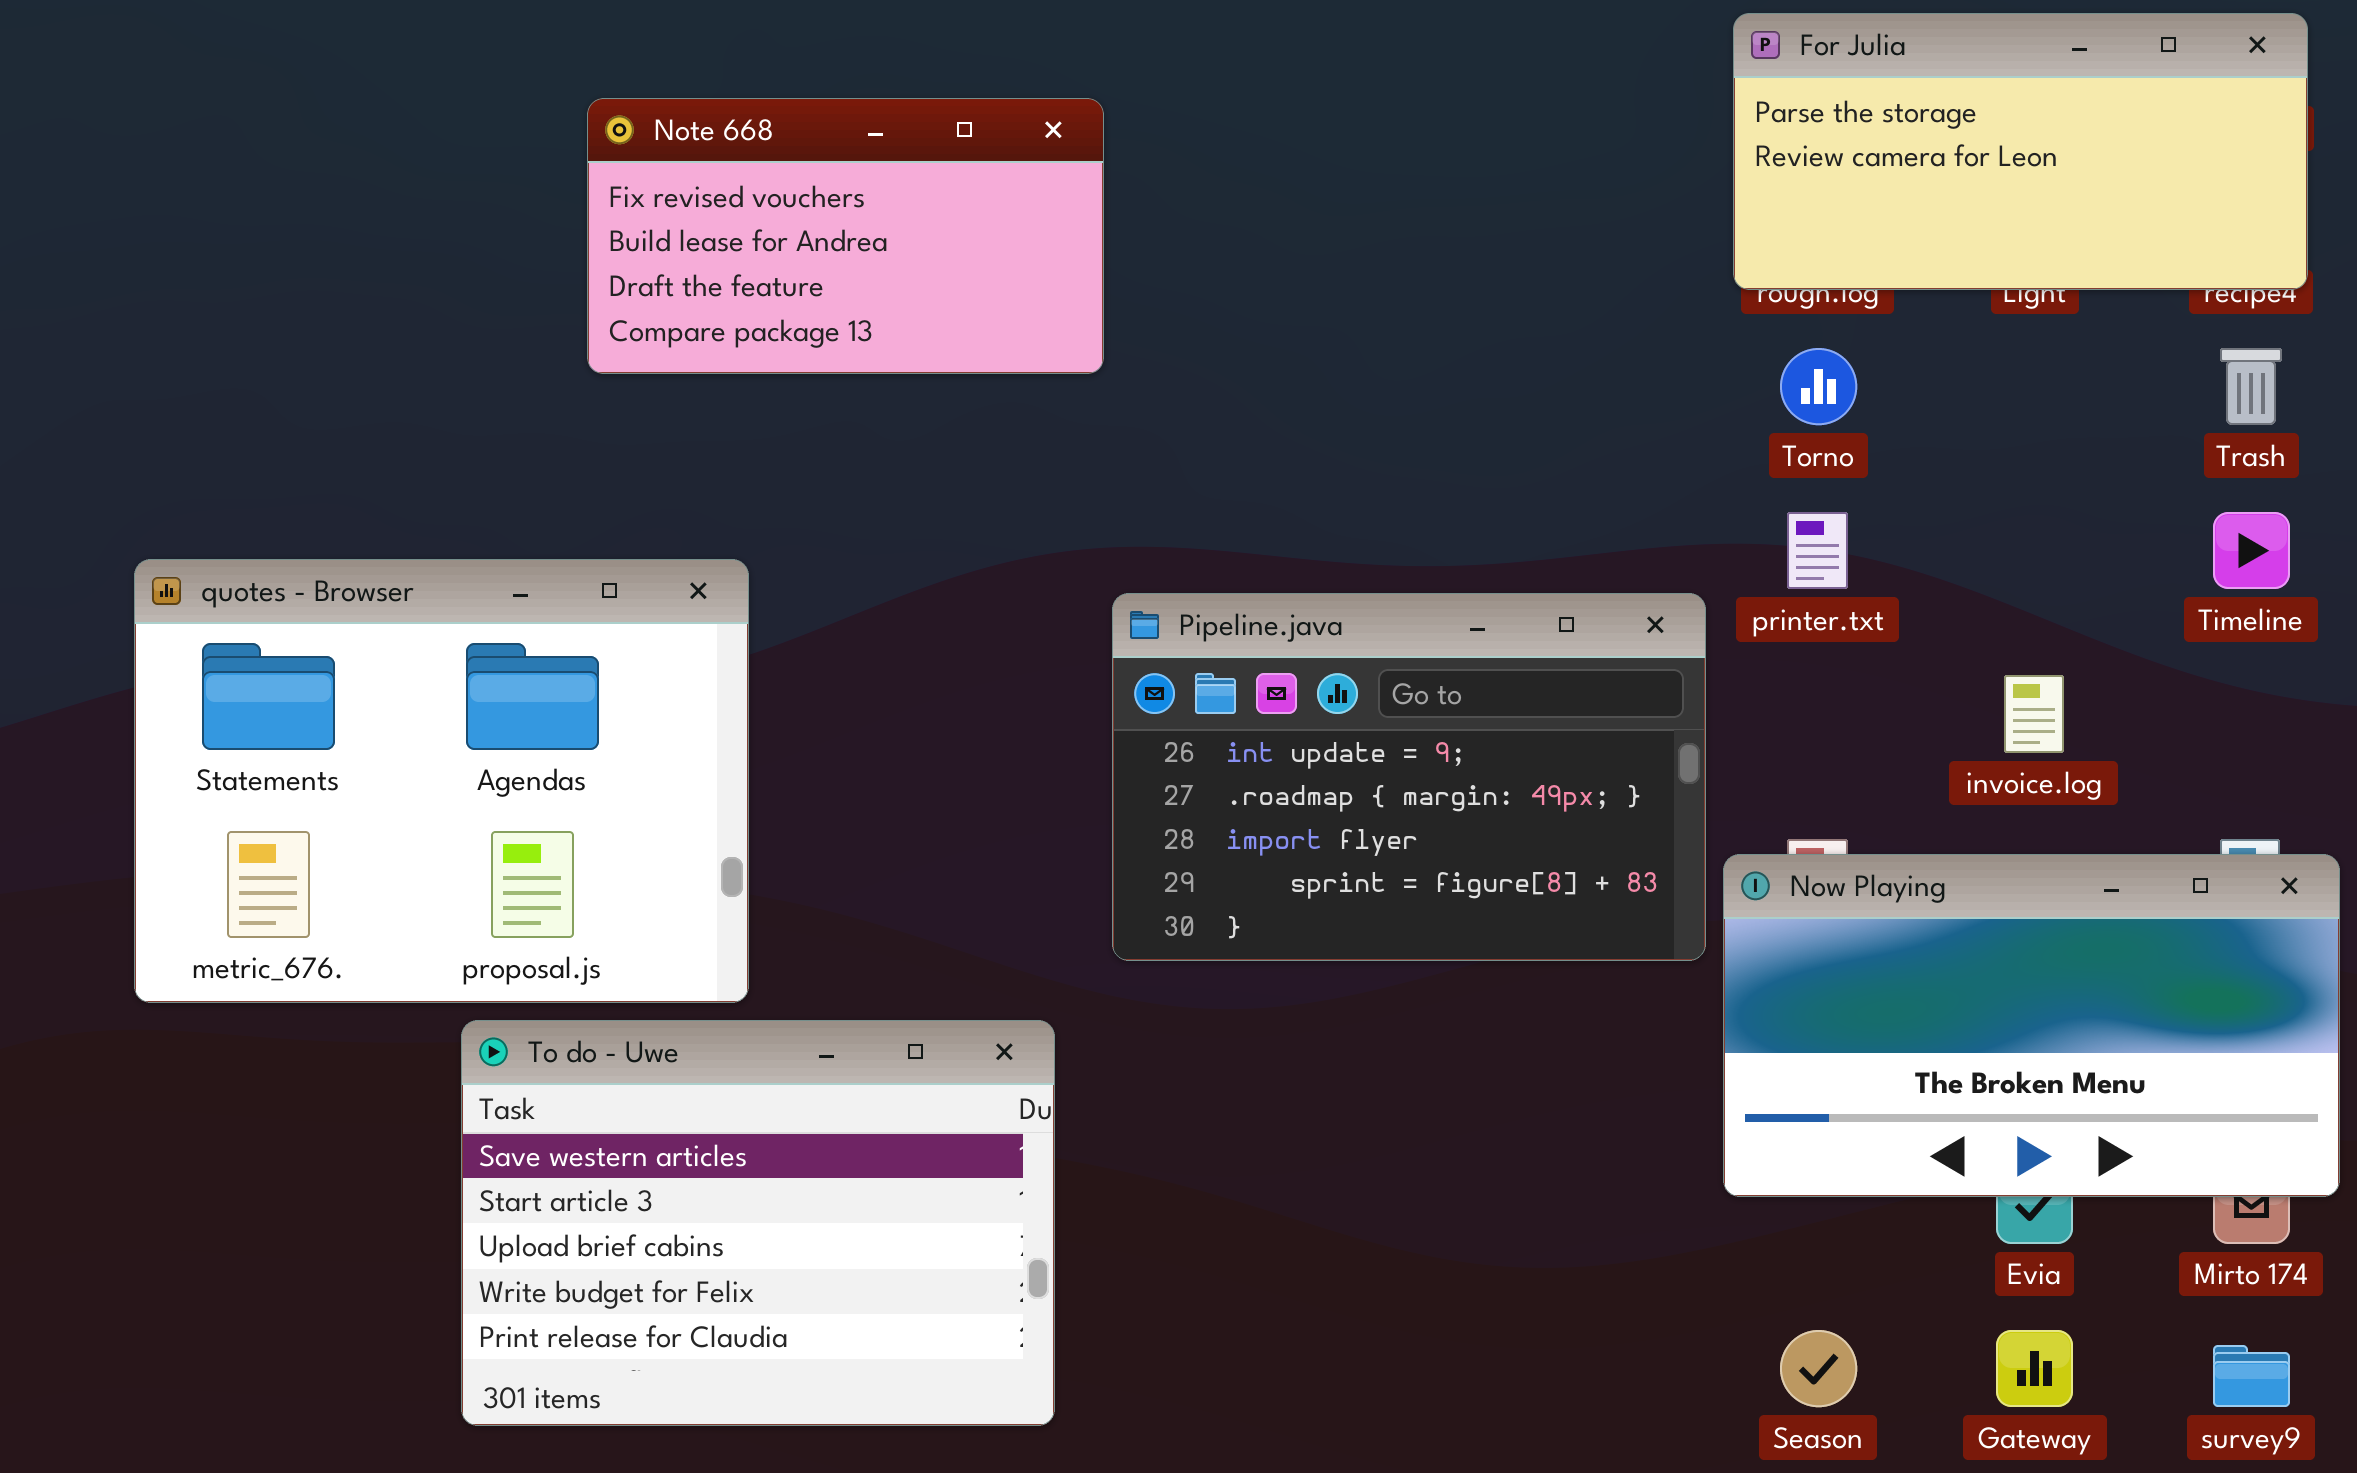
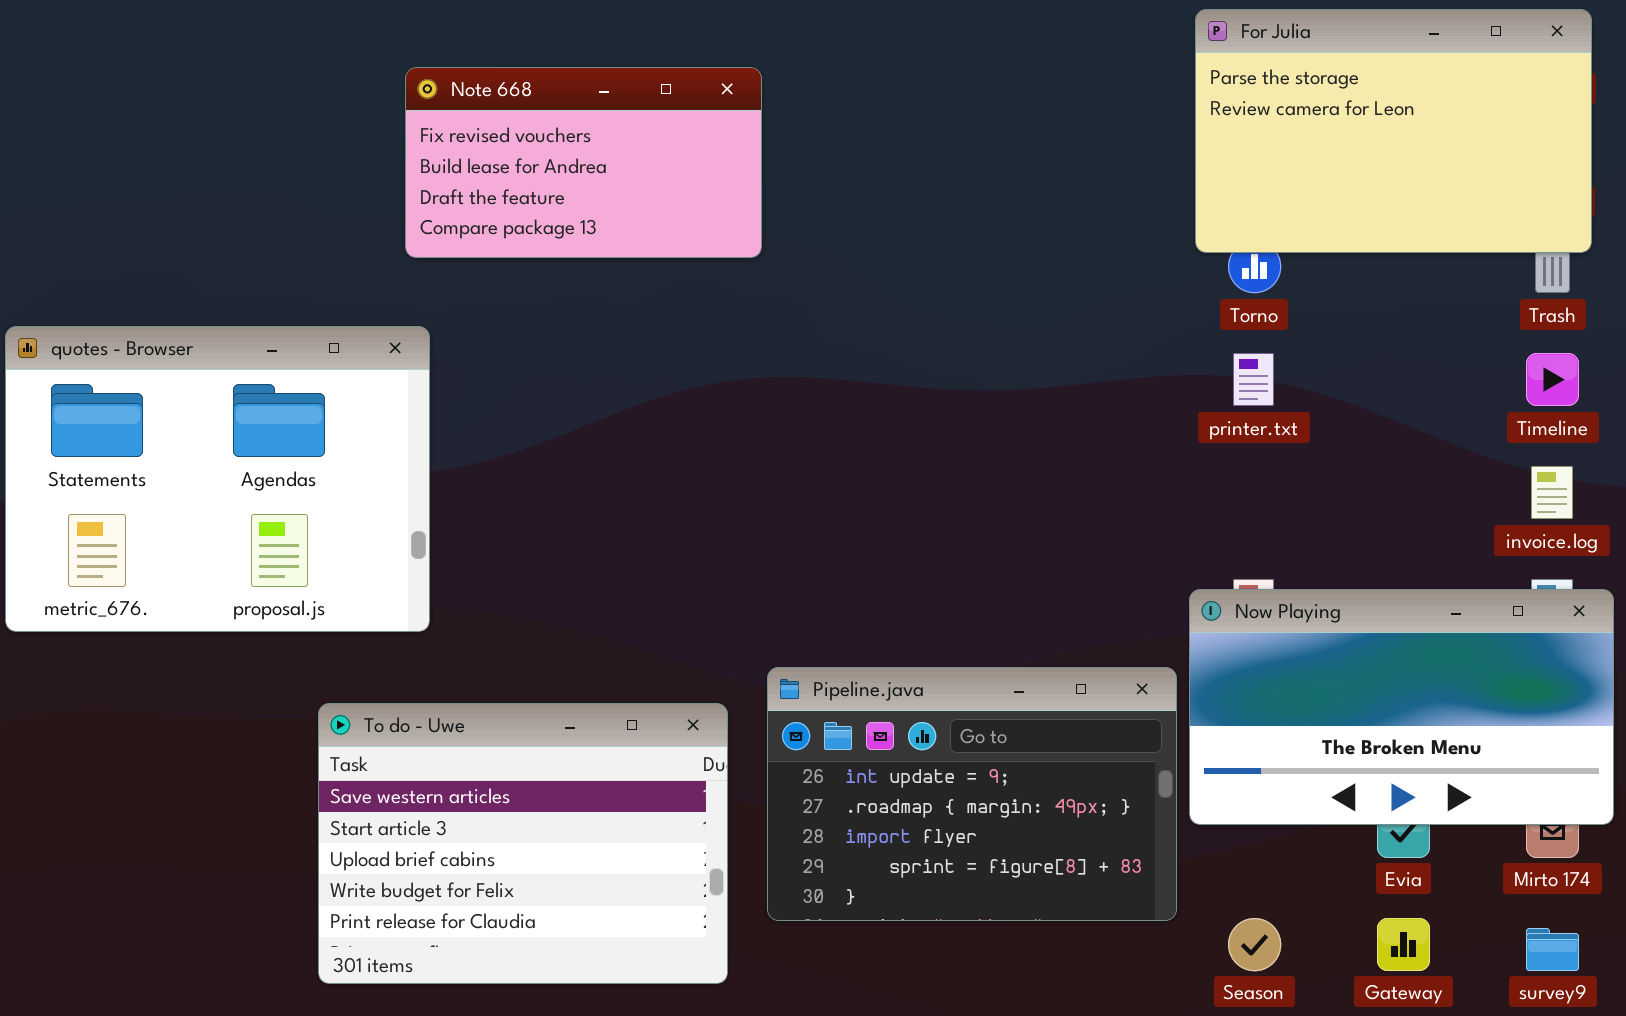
For Julia: [1733,13,2308,290] -> [1195,9,1592,253], resized
quotes - Browser: [134,559,749,1003] -> [5,326,430,632], moved
Pipeline.java: [1112,593,1706,961] -> [767,667,1177,921], moved
invoice.log: [2004,675,2064,753] -> [1531,466,1573,519], moved

